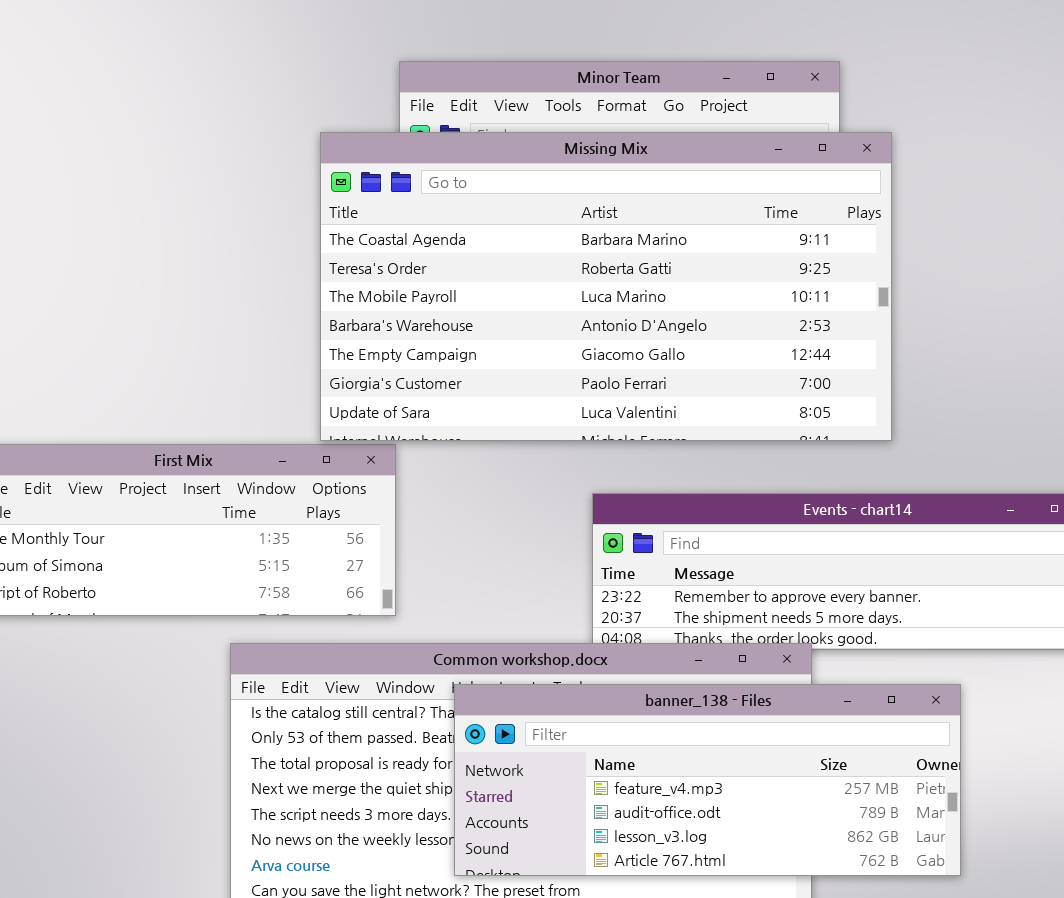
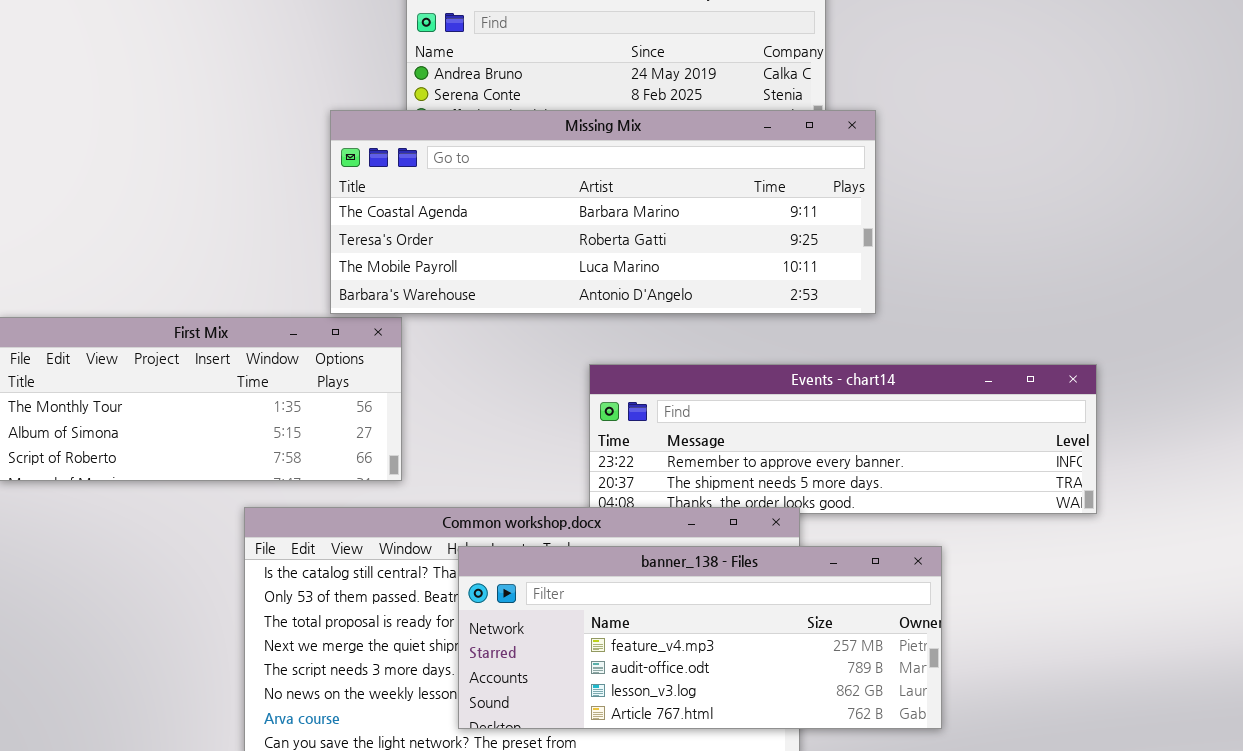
Missing Mix: [320,132,892,441] -> [330,110,876,314], resized

